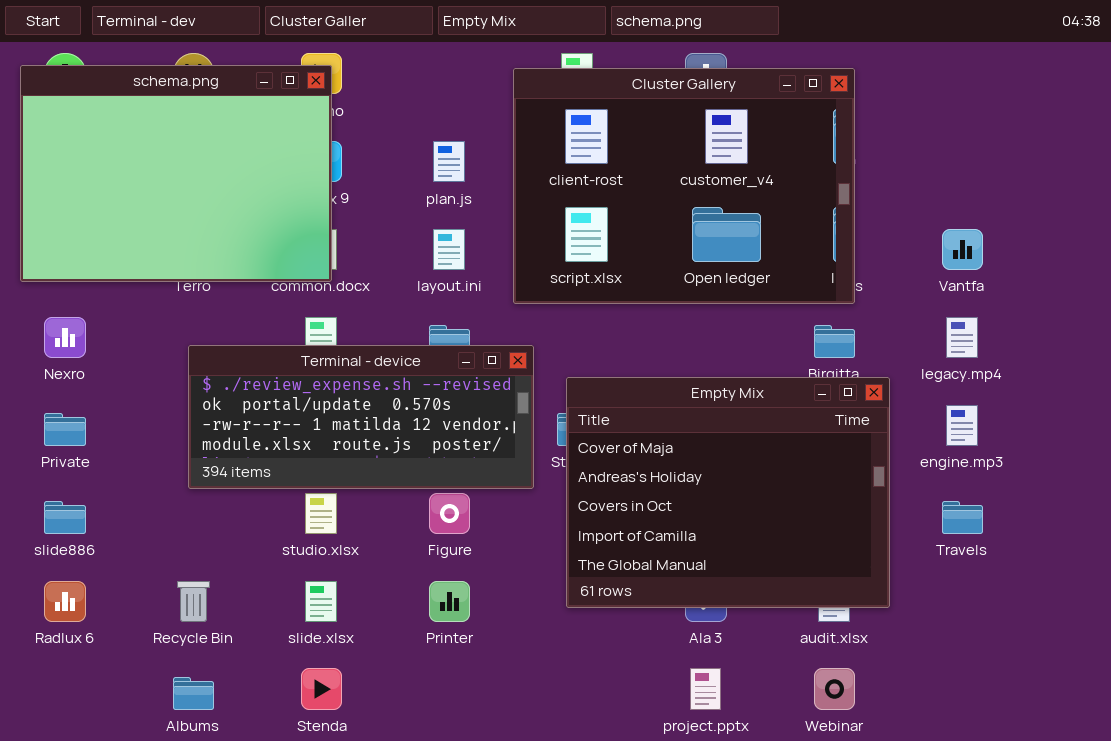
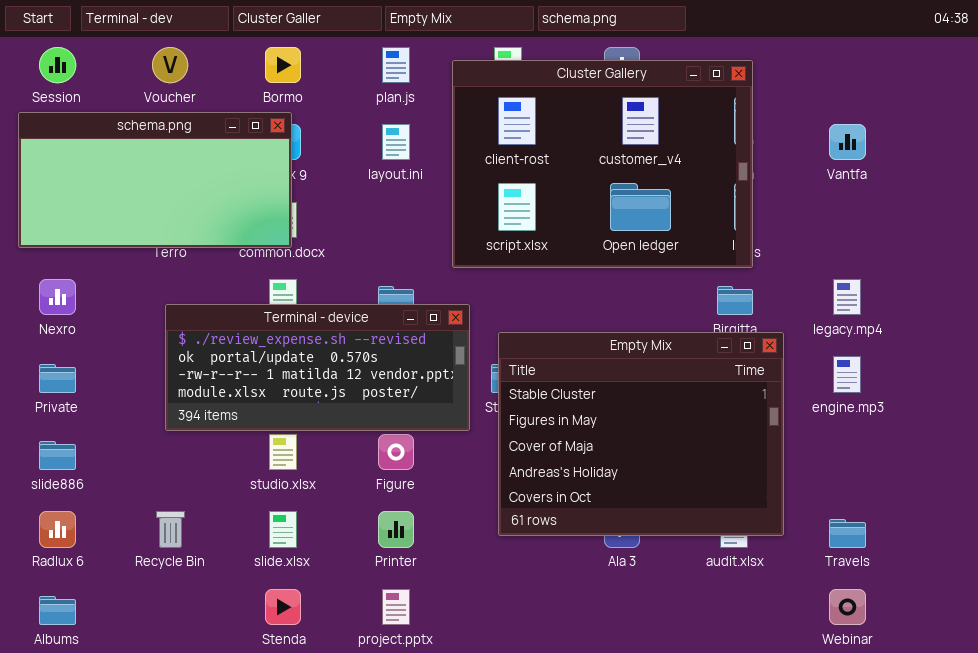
schema.png: [20,65,332,282] -> [18,112,292,248], resized
plan.js: [433,141,465,182] -> [382,47,410,83], moved
layout.ini: [433,229,465,270] -> [382,124,410,160], moved
Vantfa: [942,229,983,270] -> [829,124,866,160], moved
Empty Mix: [566,377,890,608] -> [498,332,784,536], scrolled up 2 rows
Travels: [942,501,983,534] -> [829,519,866,548], moved
project.pptx: [690,668,721,710] -> [382,589,410,625], moved
Webinar: [814,668,855,710] -> [829,589,866,625], moved
Albums: [173,677,214,710] -> [39,596,76,625], moved

